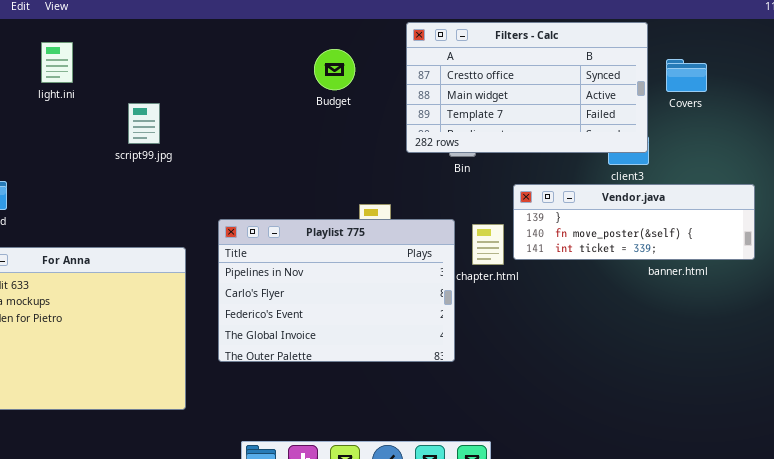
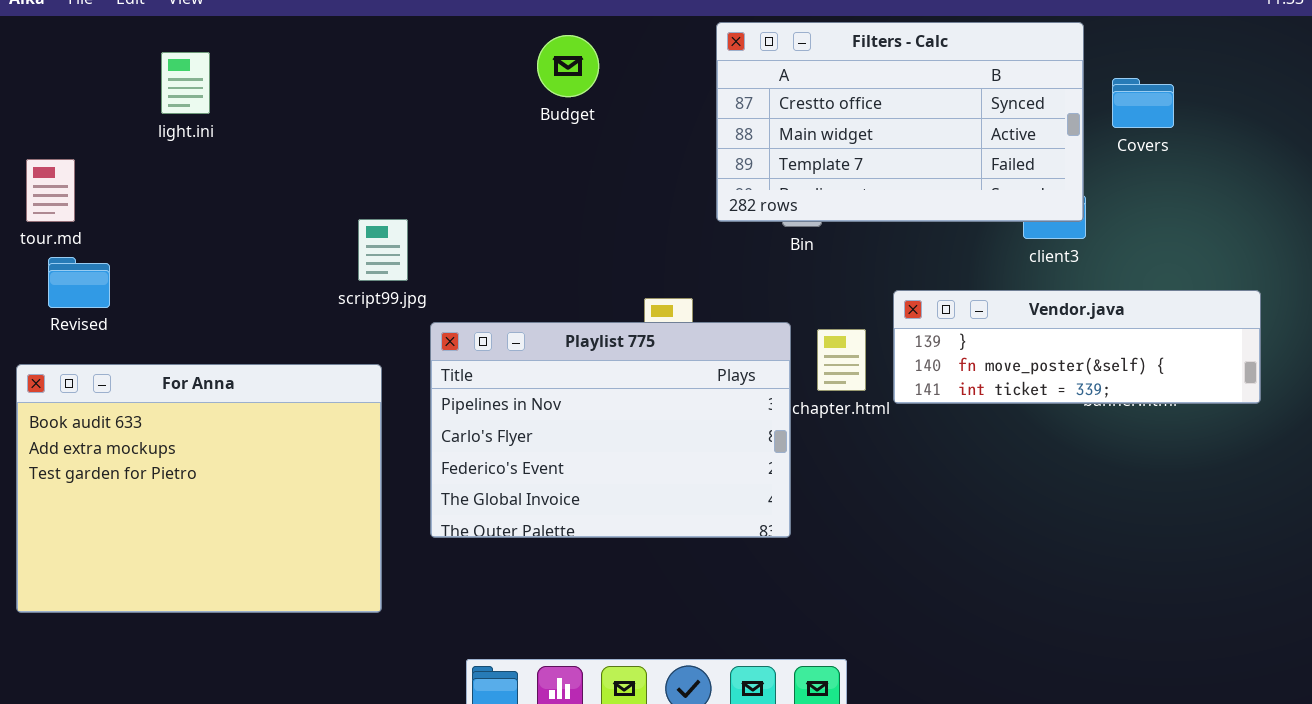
Budget: [314,49,355,90] -> [537,35,599,97], moved
script99.jpg: [128,103,160,144] -> [358,219,408,281], moved
Vendor.java: [513,184,755,260] -> [893,290,1261,404], moved

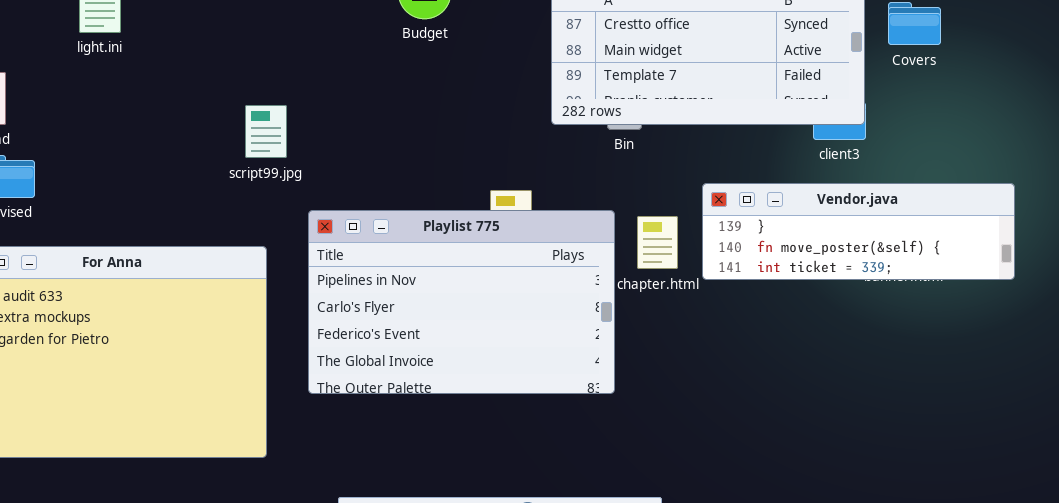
script99.jpg: [358,219,408,281] -> [245,105,287,158], moved

